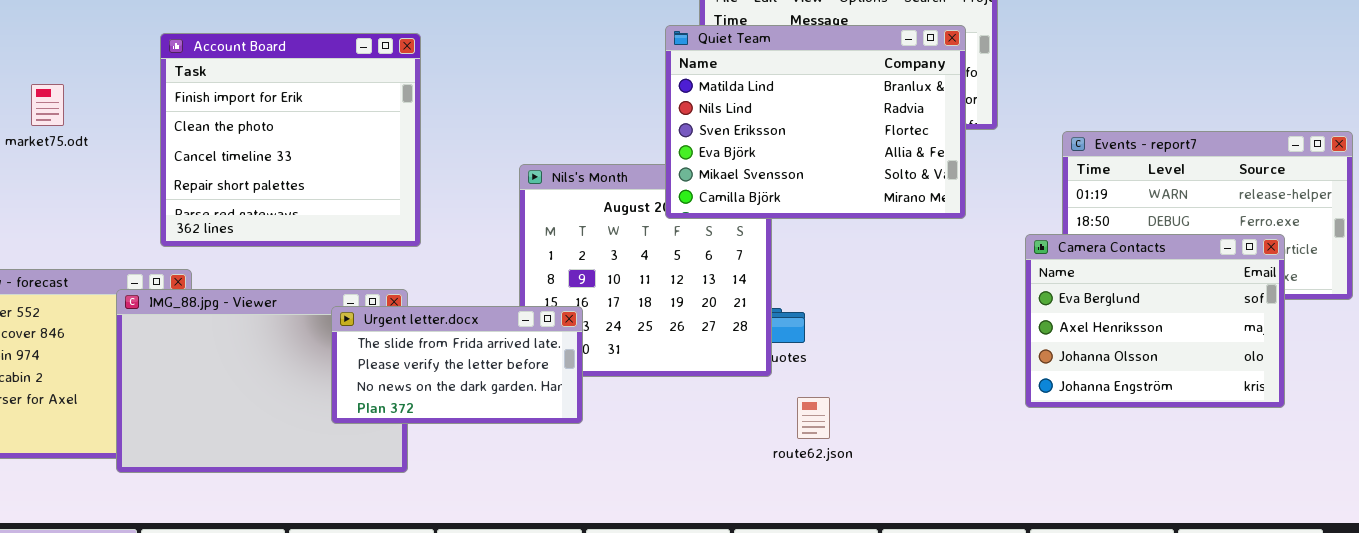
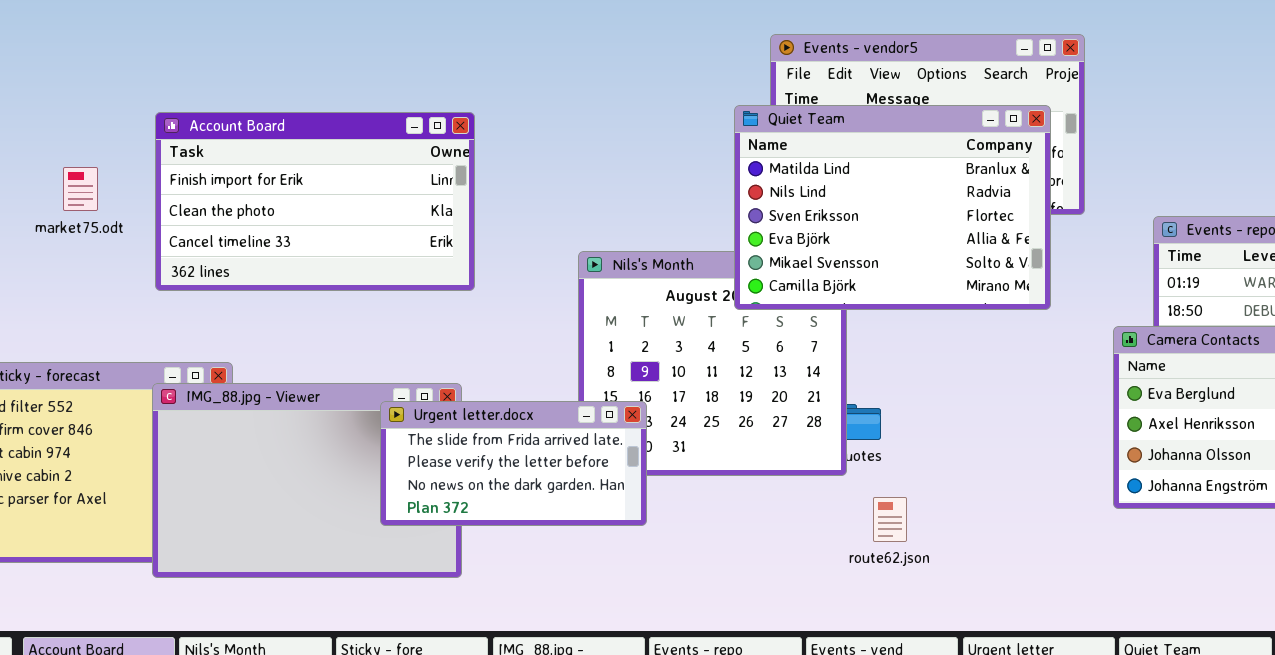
Account Board: [160,33,421,247] -> [155,112,475,291], resized

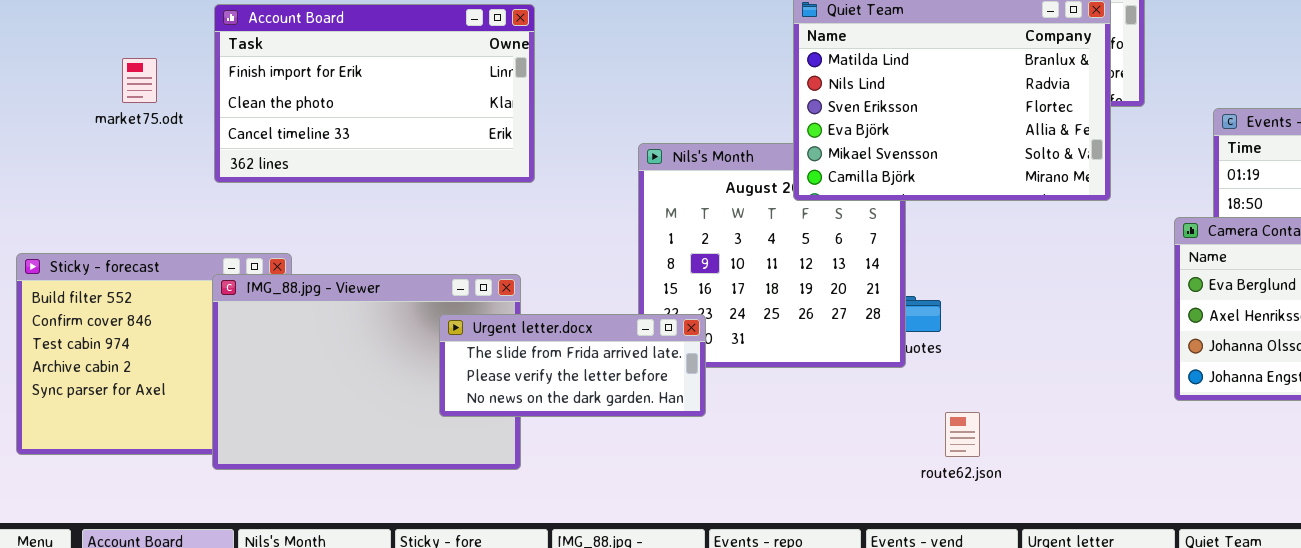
Urgent letter.docx: [380,401,647,526] -> [439,314,706,417], resized
route62.json: [873,497,907,542] -> [945,412,980,457], moved

